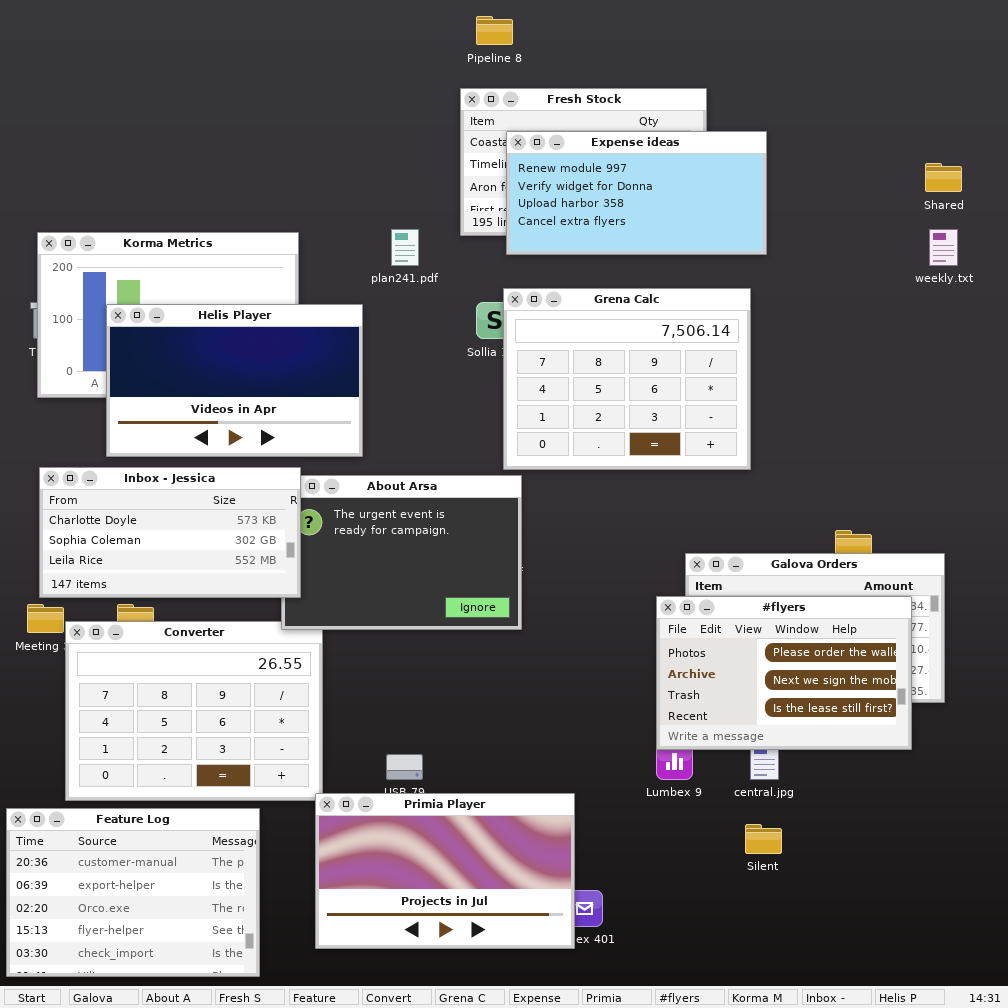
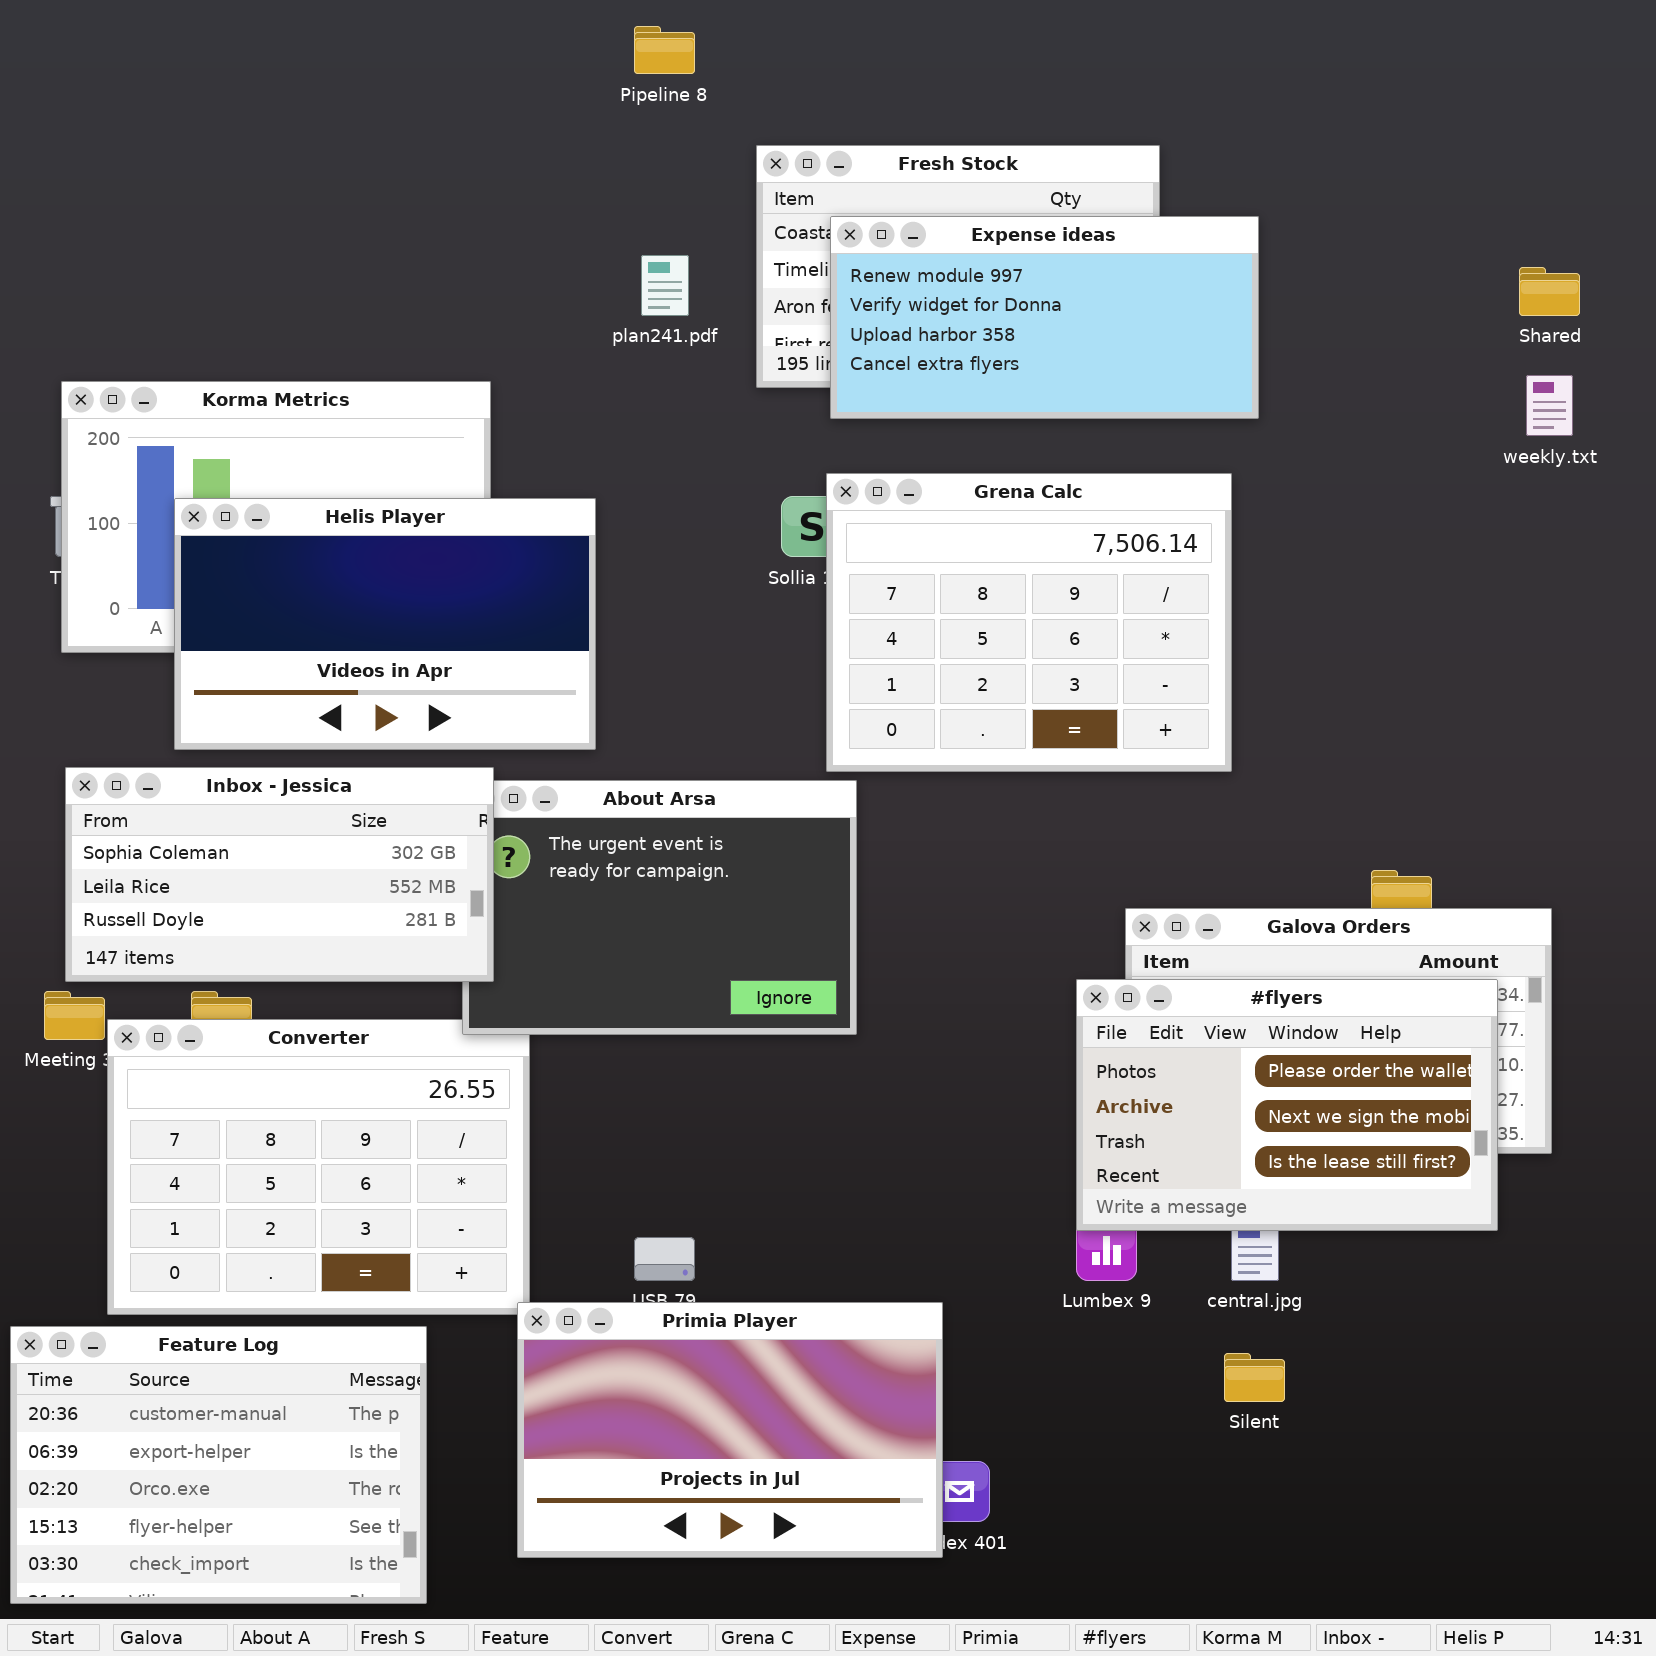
Pipeline 8: [476,16,513,45] -> [634,26,695,74], moved
plan241.pdf: [391,229,419,266] -> [641,255,689,316], moved
Inbox - Jessica: [39,467,301,598] -> [65,767,494,982], scrolled down 1 row

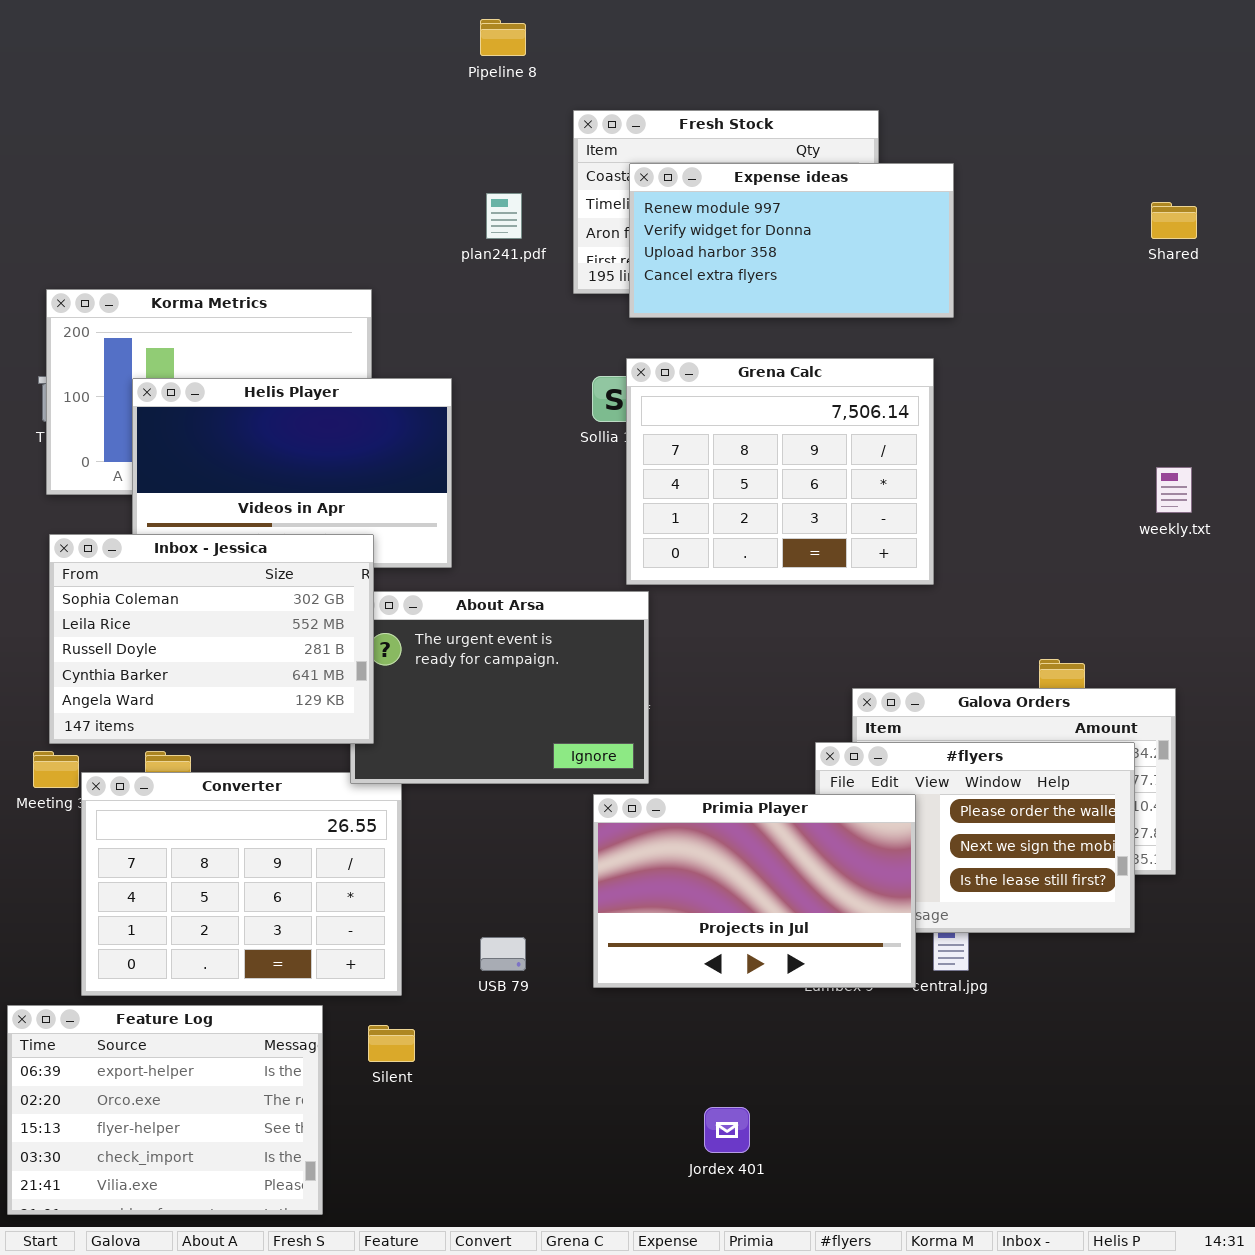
weekly.txt: [1526,375,1573,436] -> [1156,467,1192,513], moved
Inbox - Jessica: [65,767,494,982] -> [49,534,374,744], resized
Primia Player: [517,1302,943,1558] -> [593,794,916,988], moved
Feature Log: [10,1326,427,1604] -> [7,1005,323,1215], scrolled down 1 row
Silent: [1224,1353,1285,1402] -> [368,1025,415,1062], moved

